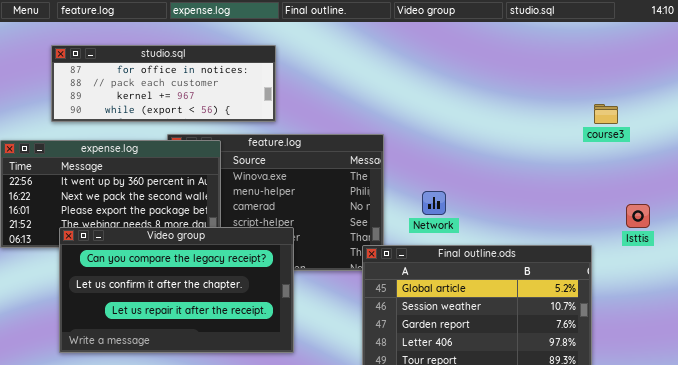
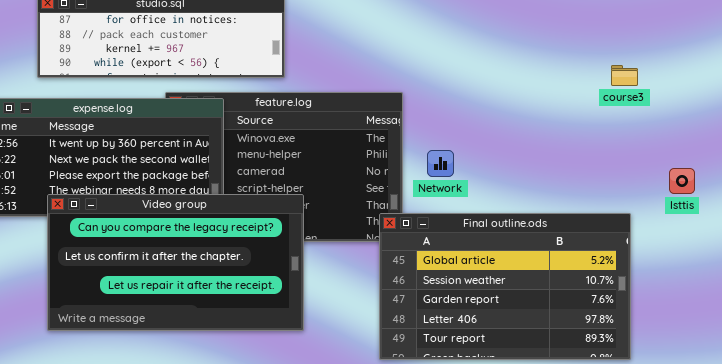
course3: [594,104,618,124] -> [611,65,638,86], moved
Network: [422,191,446,215] -> [427,150,454,177], moved

